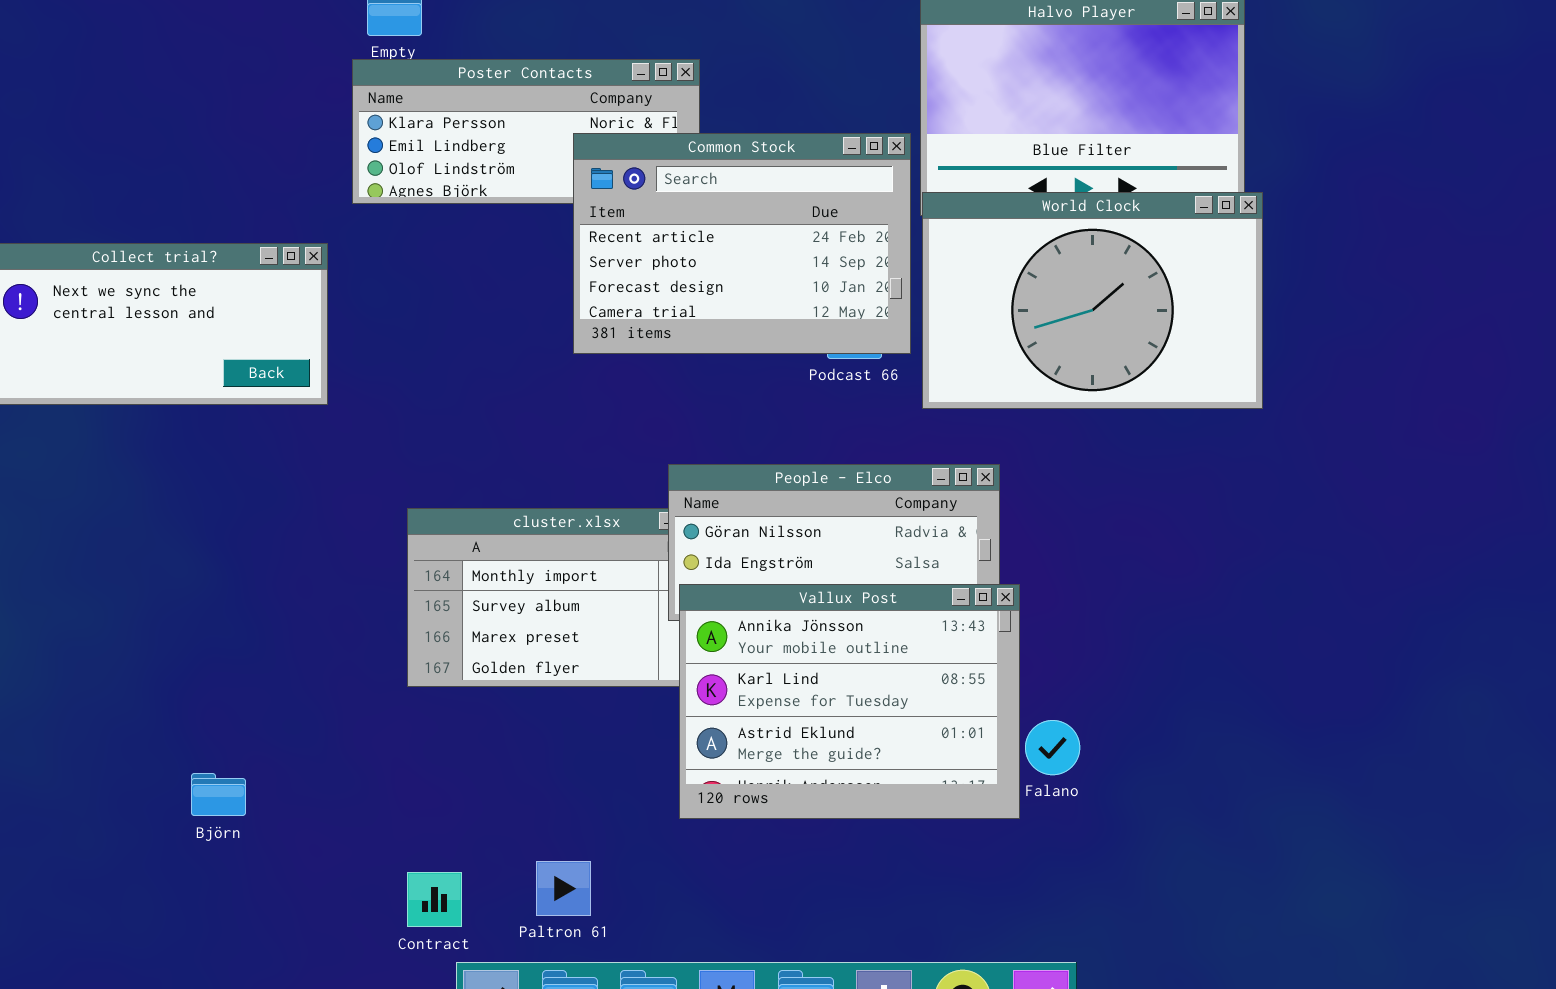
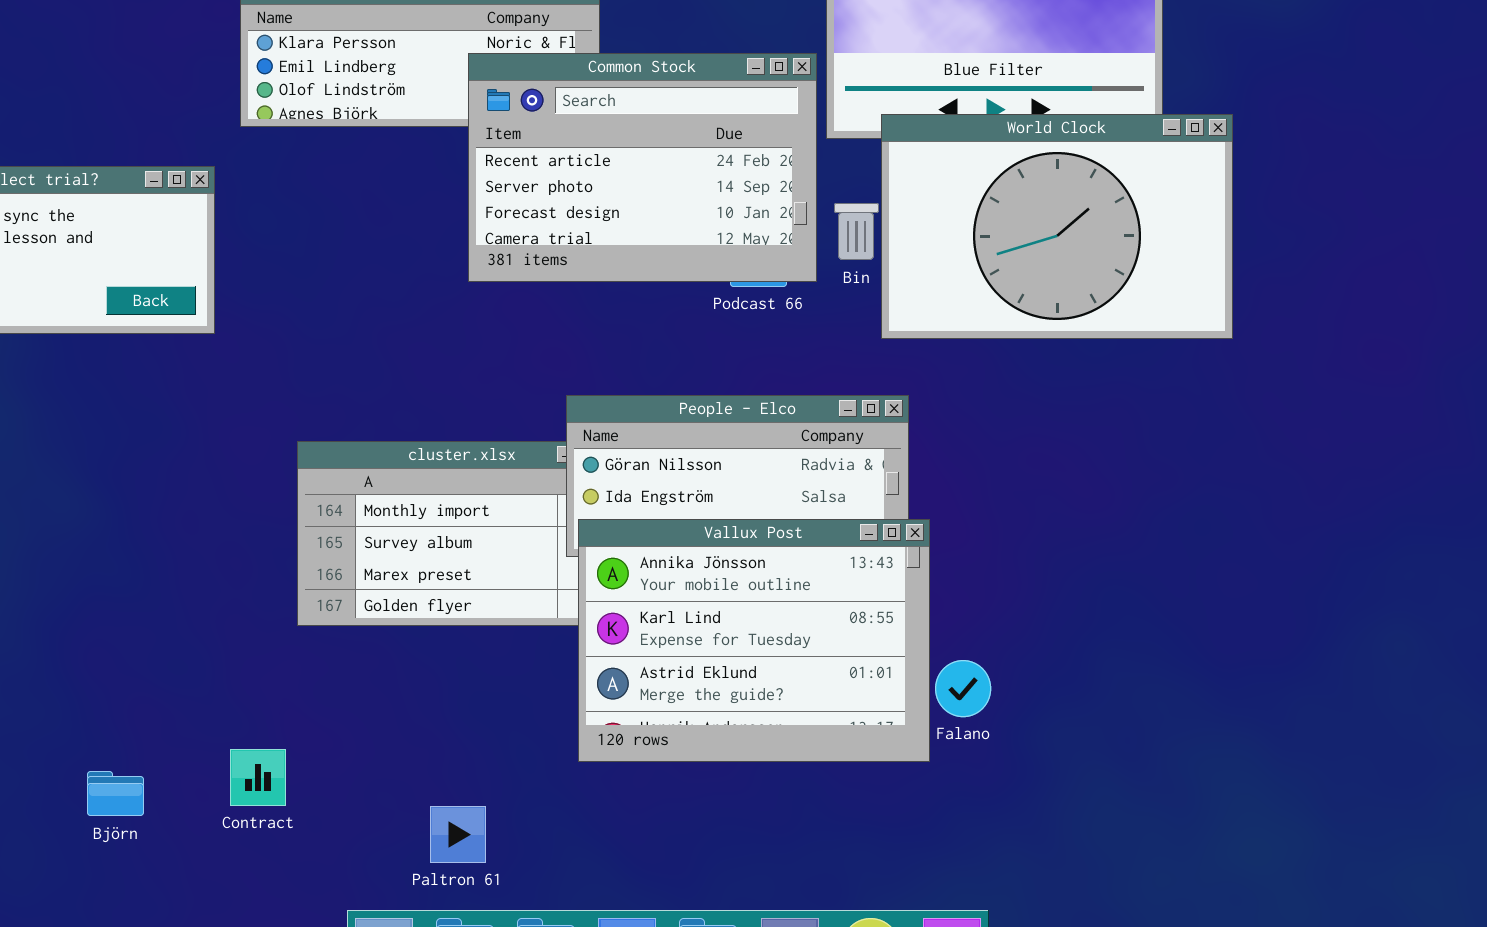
World Clock: [922,192,1263,409] -> [881,114,1233,339], moved
Björn: [191,773,246,816] -> [87,771,144,816], moved
Contract: [407,872,462,927] -> [230,749,286,806], moved

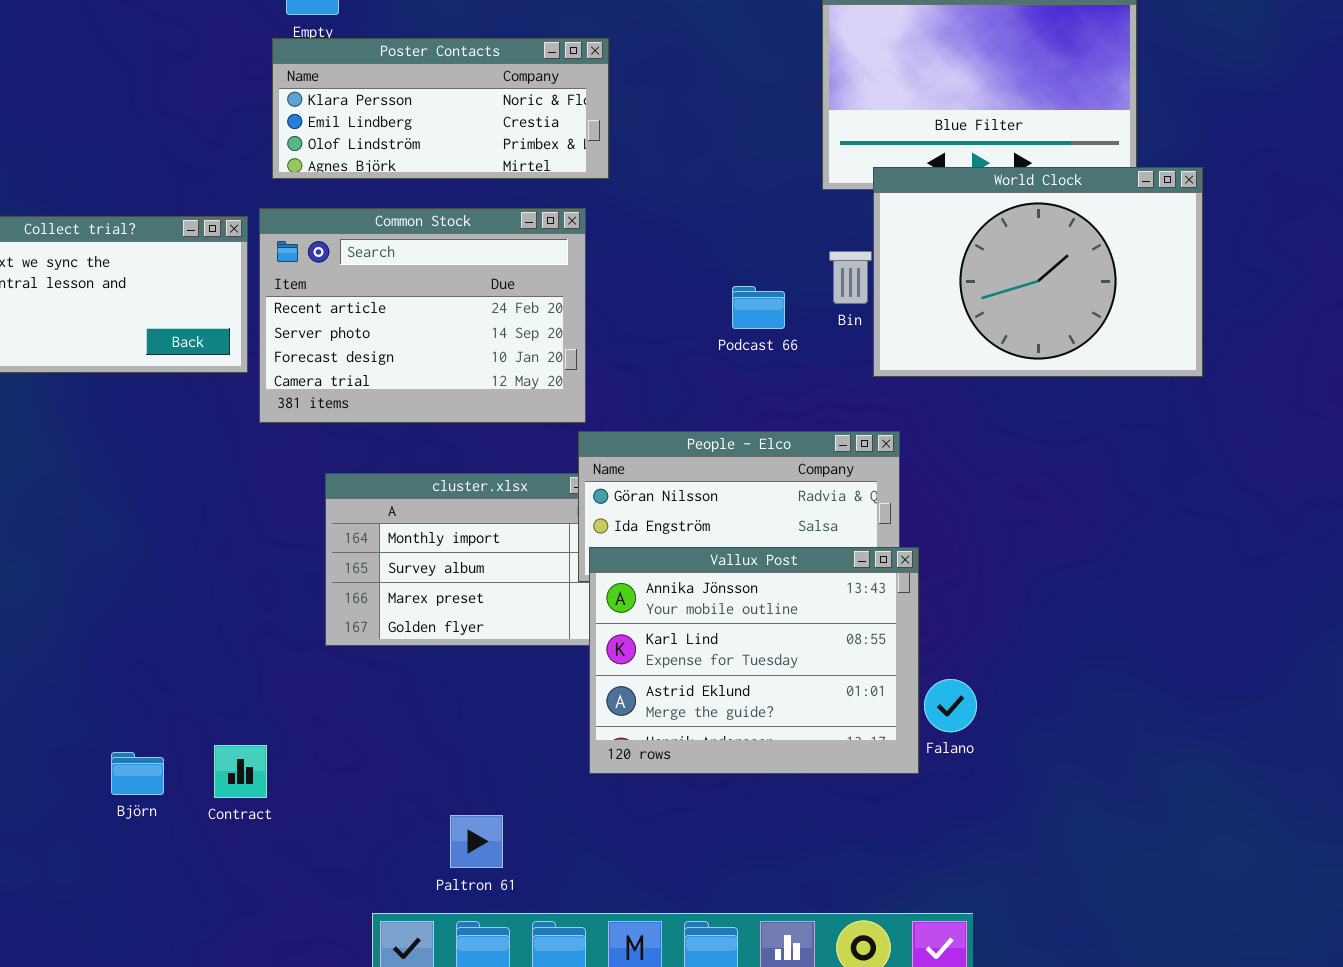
Common Stock: [468,53,817,282] -> [259,208,586,423], moved
Contract: [230,749,286,806] -> [214,745,267,798], moved
Björn: [87,771,144,816] -> [111,752,164,795], moved

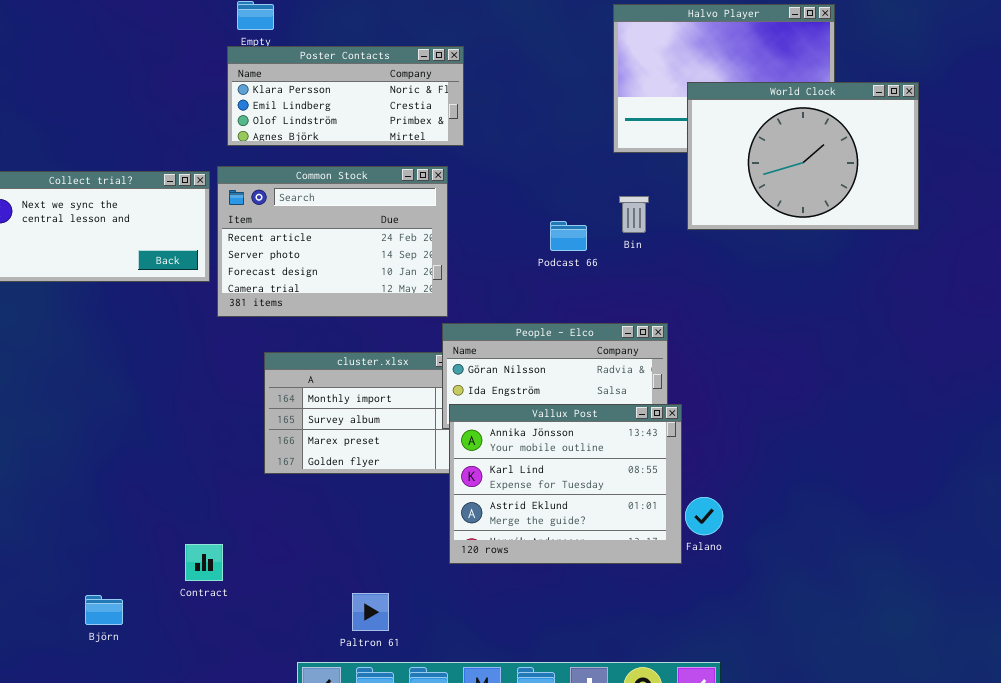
World Clock: [873,167,1203,377] -> [687,82,919,230], moved
Björn: [111,752,164,795] -> [85,595,123,625], moved

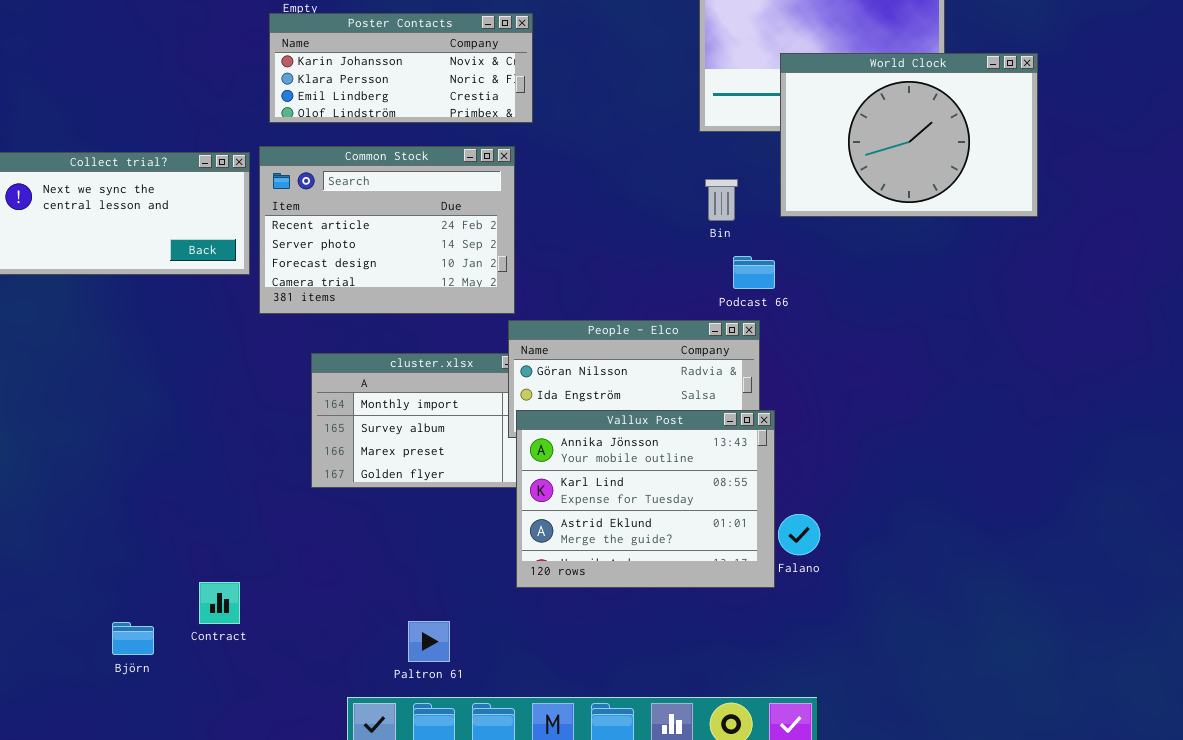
Poster Contacts: [227,46,464,146] -> [269,13,533,123], scrolled up 1 row
Podcast 66: [550,221,587,251] -> [733,256,775,289], moved
Contract: [185,544,223,581] -> [199,582,240,624], moved

